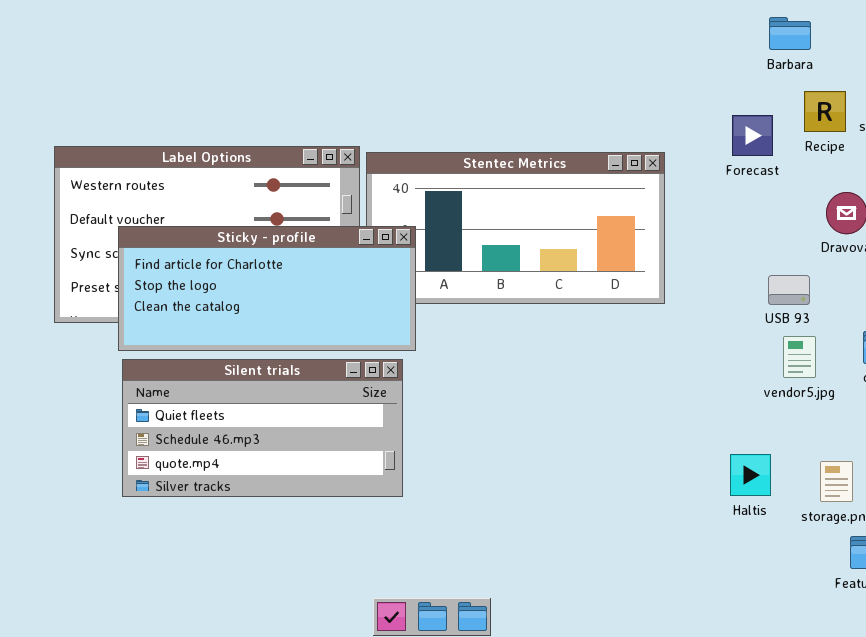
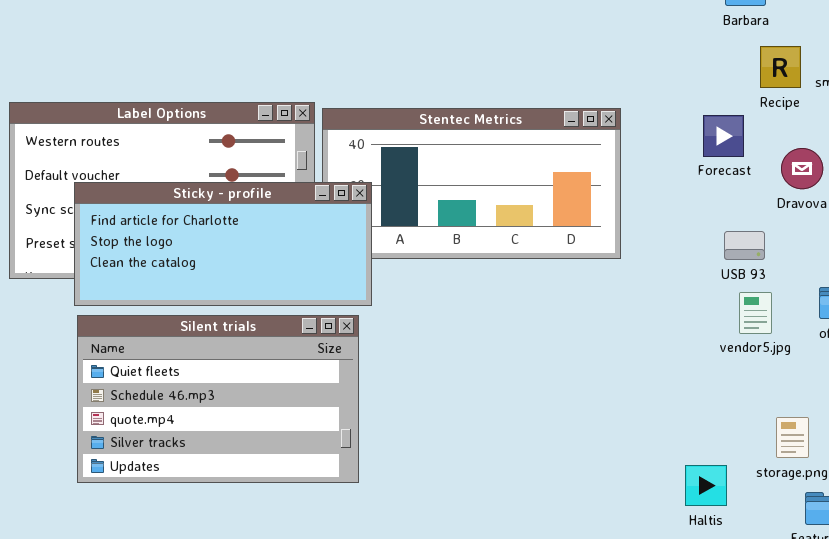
Forecast: [732,115,773,156] -> [703,115,744,157], moved
Silent trials: [122,359,403,497] -> [77,315,359,483], resized
Haltis: [730,454,771,496] -> [685,465,727,506], moved

